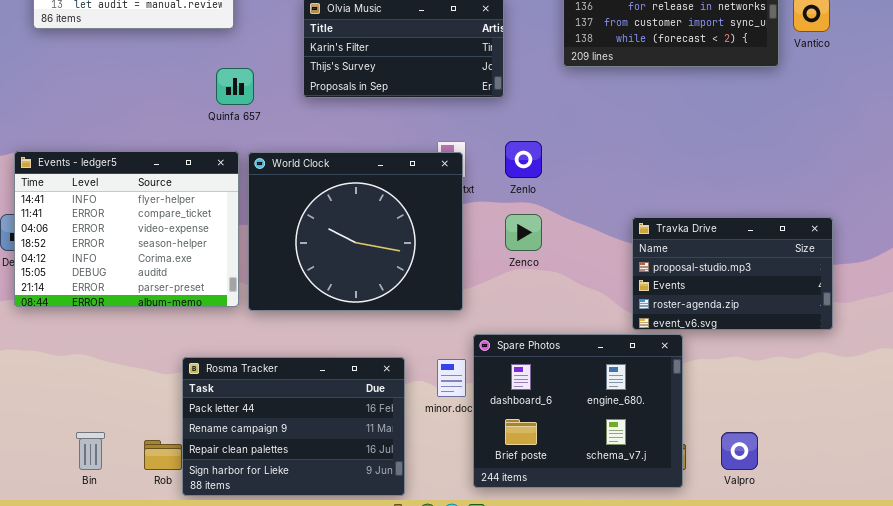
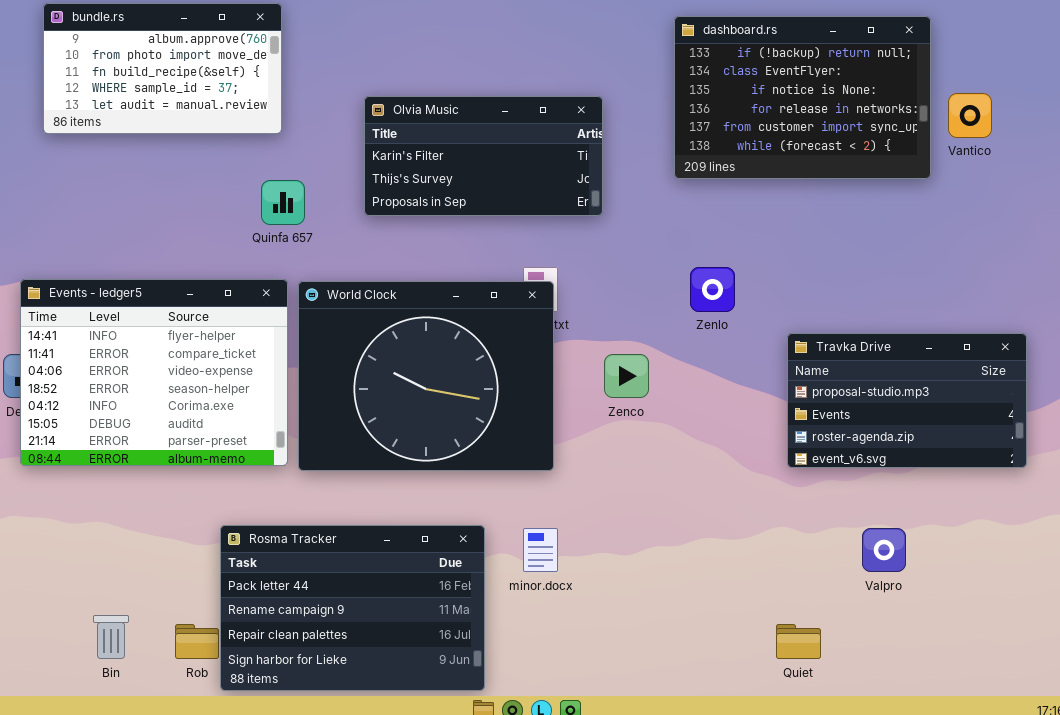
Zenlo: [505,141,542,178] -> [690,267,735,312], moved
Travka Drive: [632,217,833,330] -> [787,333,1027,468], moved
Spare Photos: [473,334,683,488] -> none, closed
Valpro: [721,432,758,470] -> [862,528,906,572], moved

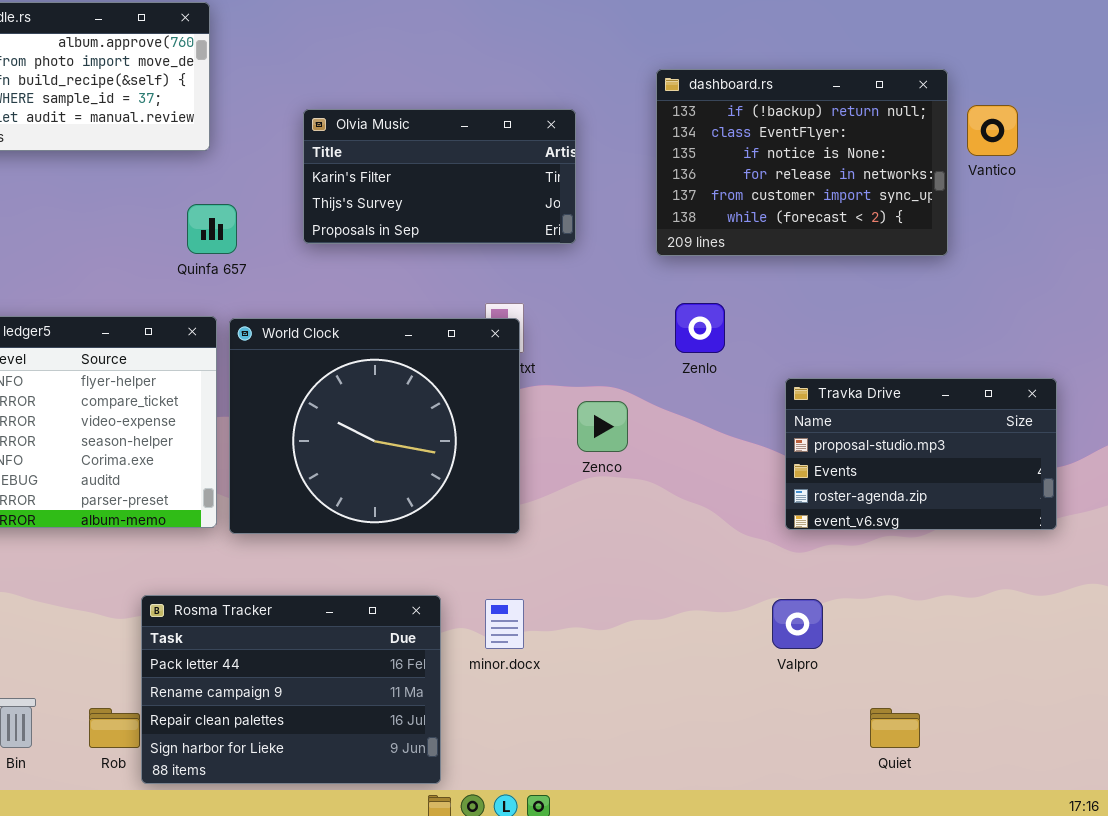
dashboard.rs: [674,16,931,179] -> [656,69,948,256], moved
Valpro: [862,528,906,572] -> [772,599,823,649], moved
Quiet: [776,624,821,659] -> [870,708,920,748], moved

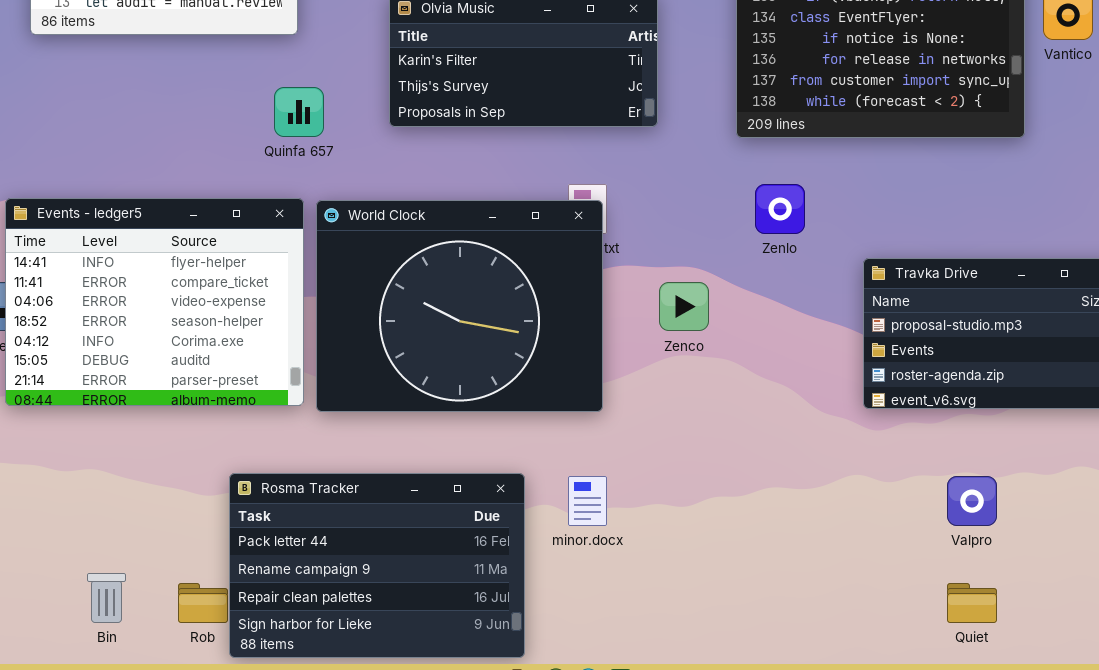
Valpro: [772,599,823,649] -> [947,476,997,526], moved

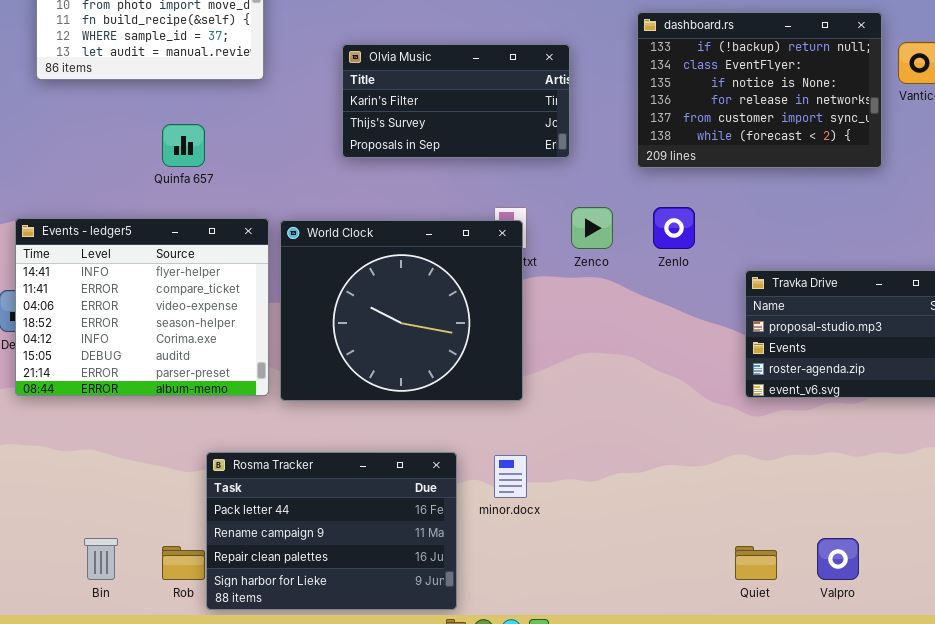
Quinfa 657: [274,87,324,137] -> [162,124,205,167], moved
Zenco: [659,282,709,331] -> [571,207,613,249], moved
Valpro: [947,476,997,526] -> [817,538,859,580], moved
Quiet: [947,583,997,623] -> [735,546,777,580], moved

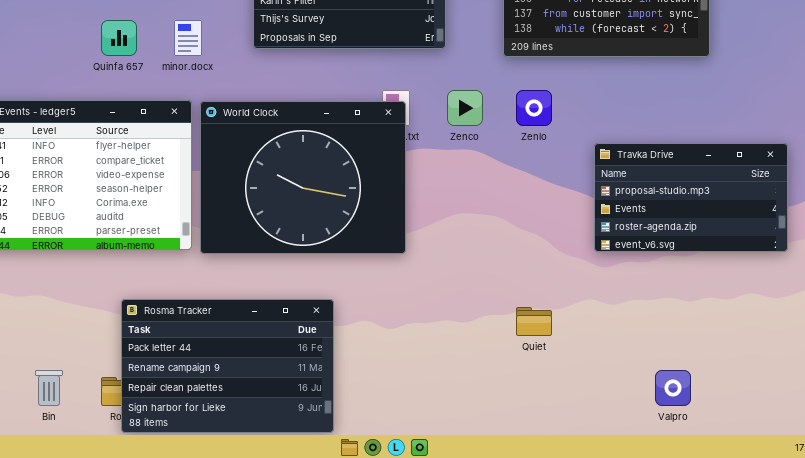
Rosma Tracker: [206,452,457,610] -> [121,299,334,433], moved
minor.docx: [494,455,527,498] -> [174,20,202,56], moved
Quiet: [735,546,777,580] -> [516,307,552,336], moved

